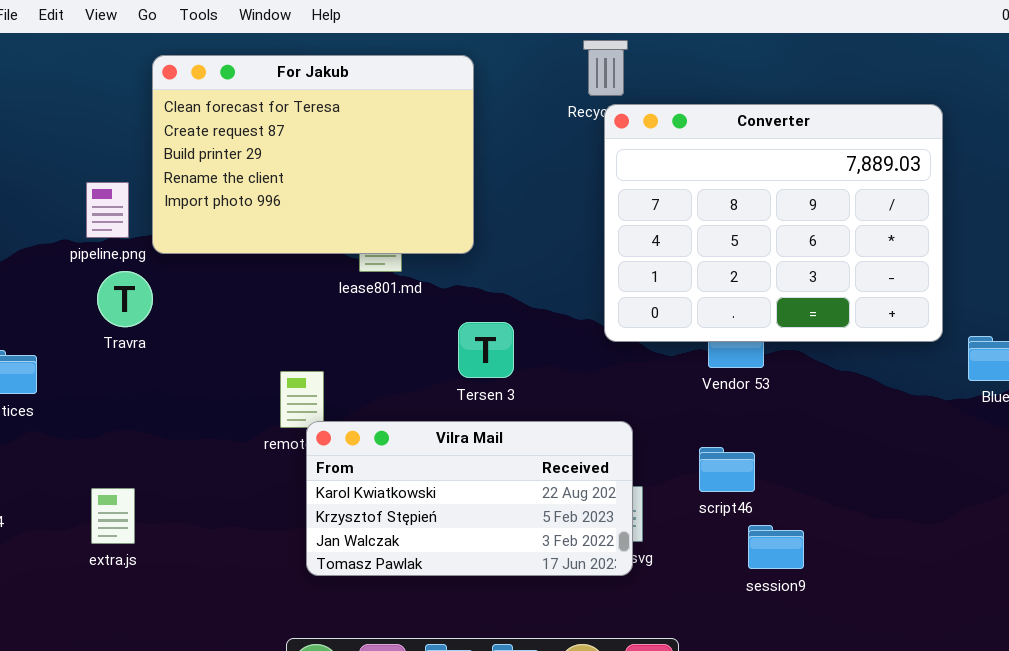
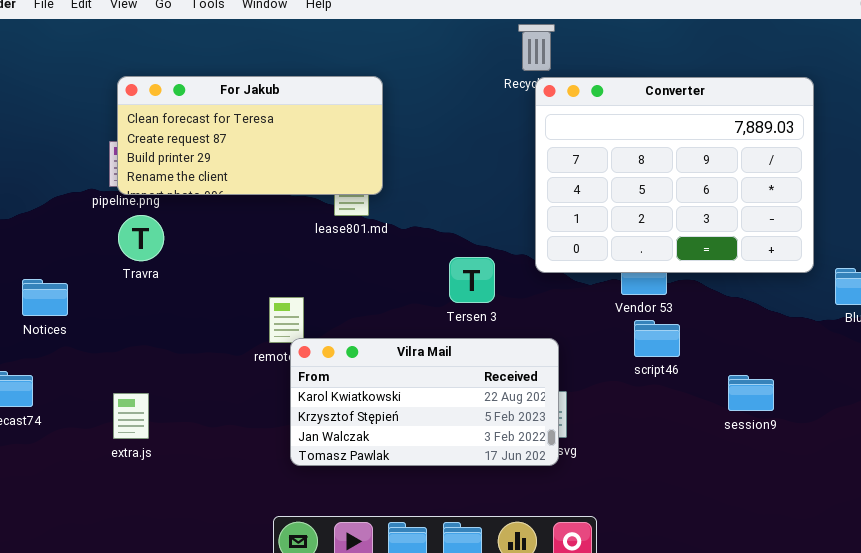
For Jakub: [152,55,474,254] -> [117,76,383,195], moved, resized
Tersen 3: [458,322,514,378] -> [449,257,495,303], moved
script46: [699,447,755,492] -> [634,320,680,357], moved
session9: [748,525,804,569] -> [728,375,774,411], moved

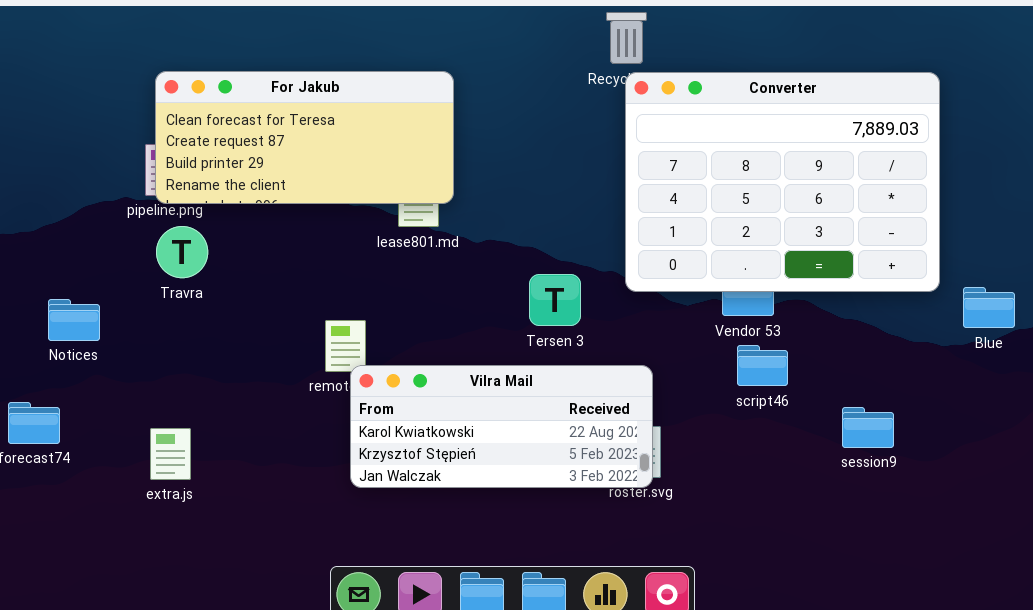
Vilra Mail: [290,338,559,466] -> [350,365,653,488], resized

